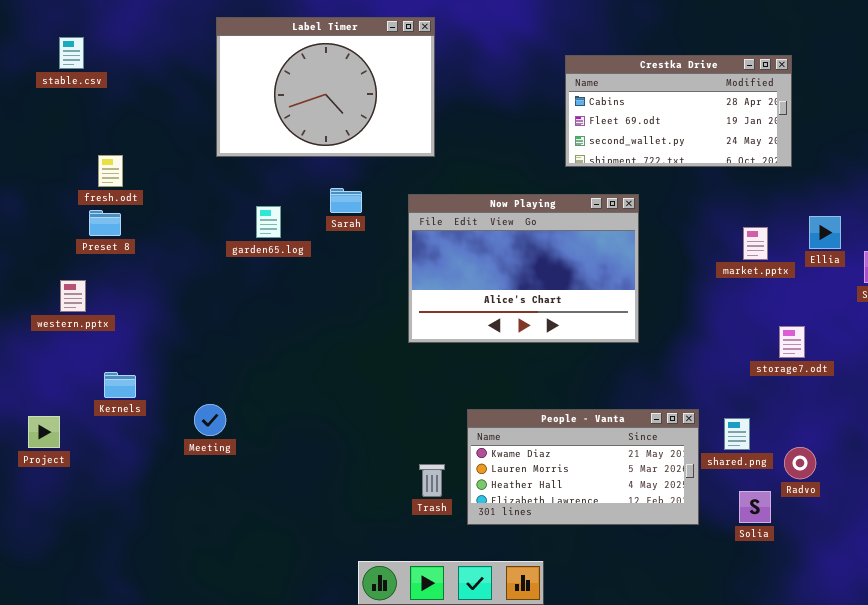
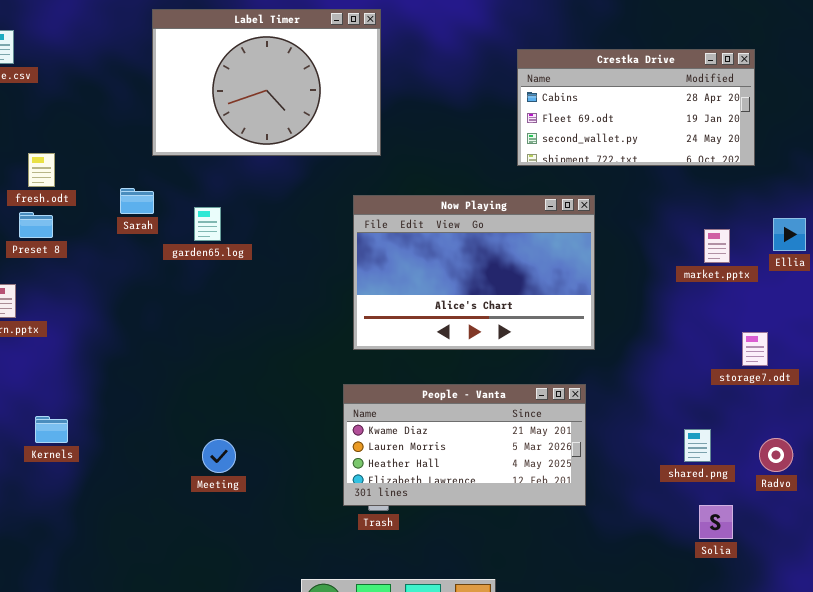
Sarah: [330,188,362,213] -> [120,188,154,214], moved
Kernels: [104,372,136,398] -> [35,416,68,443], moved
Meeting: [194,404,226,436] -> [202,439,236,473], moved
People - Vanta: [467,409,699,525] -> [343,384,586,506], moved
Radvo: [784,447,816,479] -> [759,438,793,472], moved

